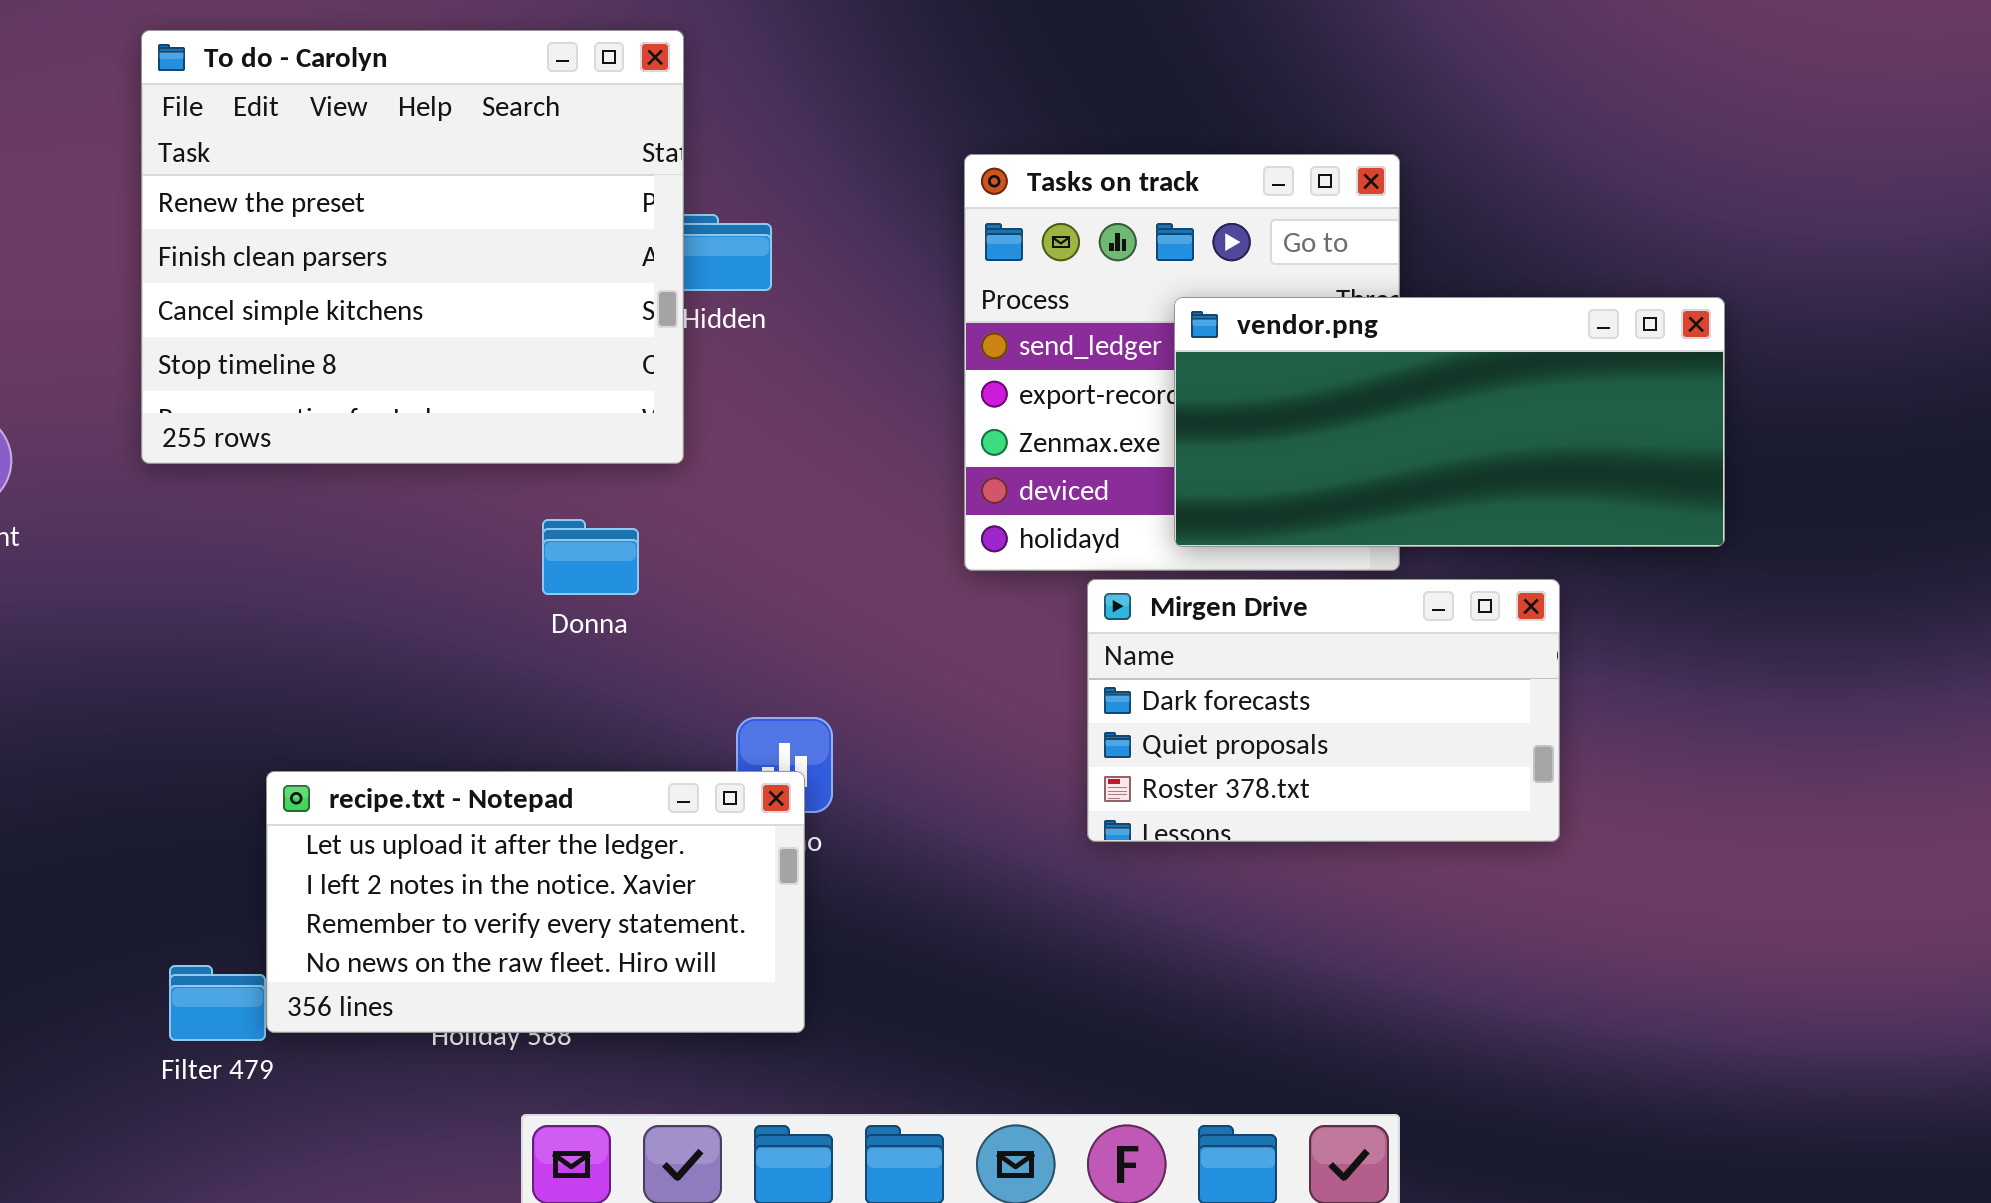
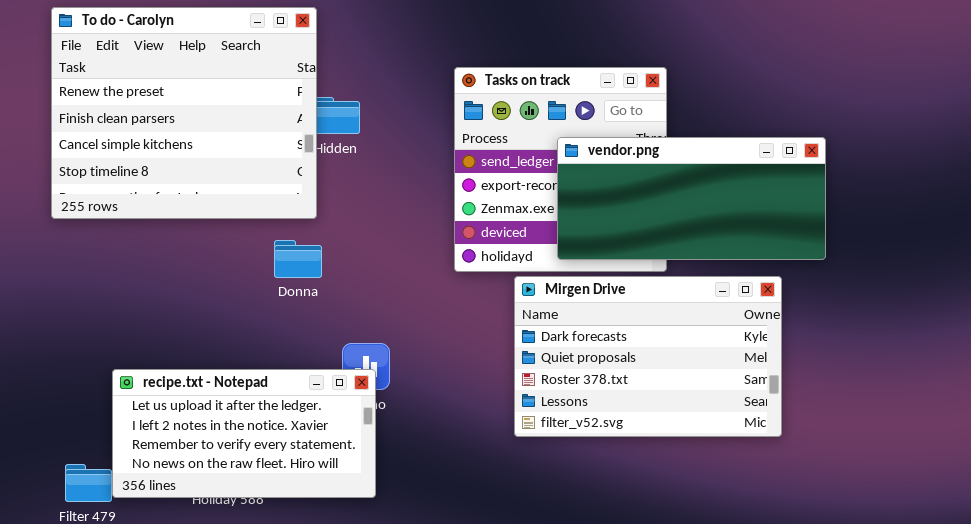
Donna: [542,519,639,595] -> [274,240,322,278], moved
Mirgen Drive: [1087,579,1560,842] -> [514,276,782,437], resized

